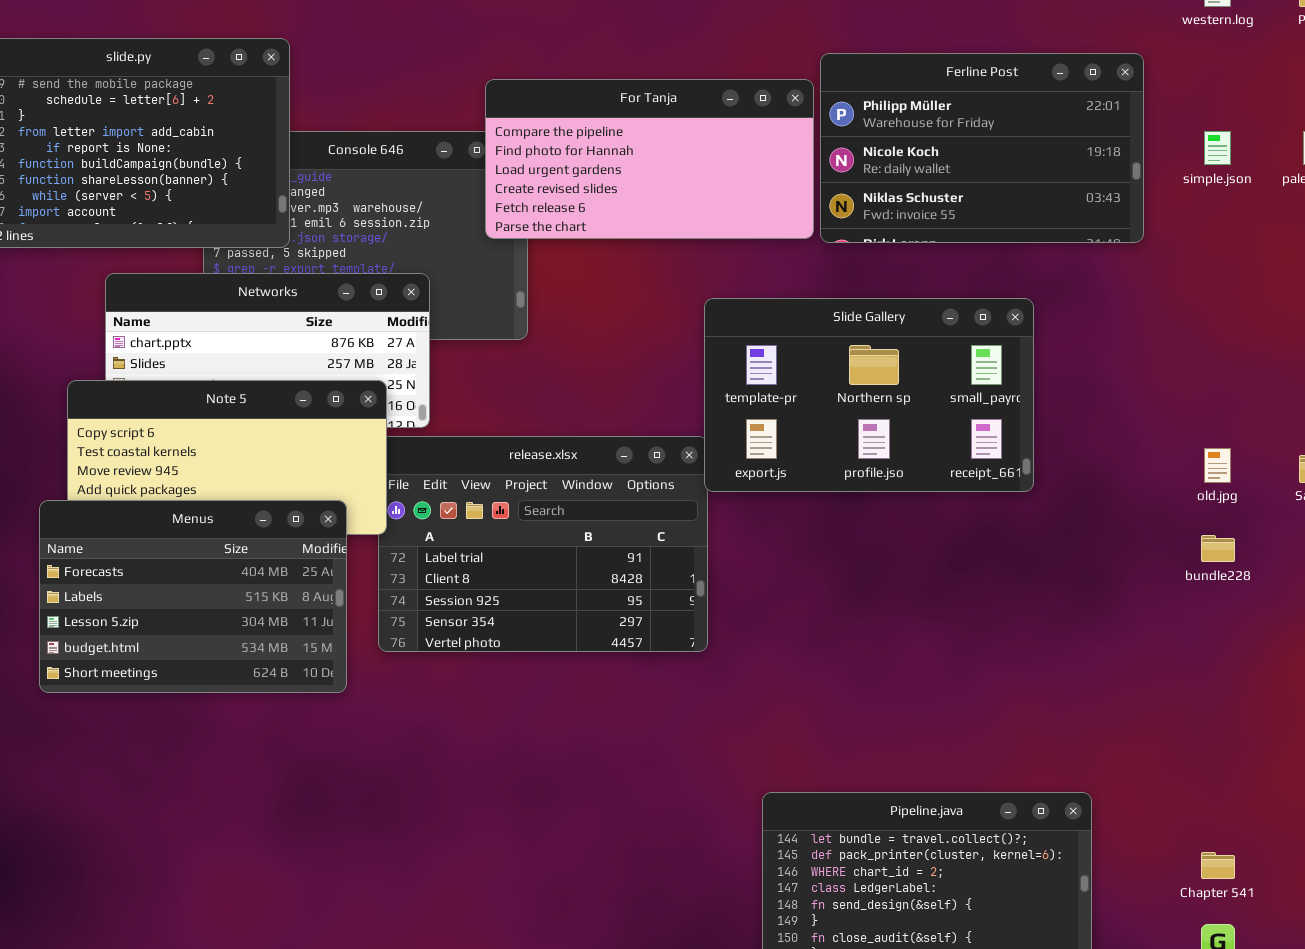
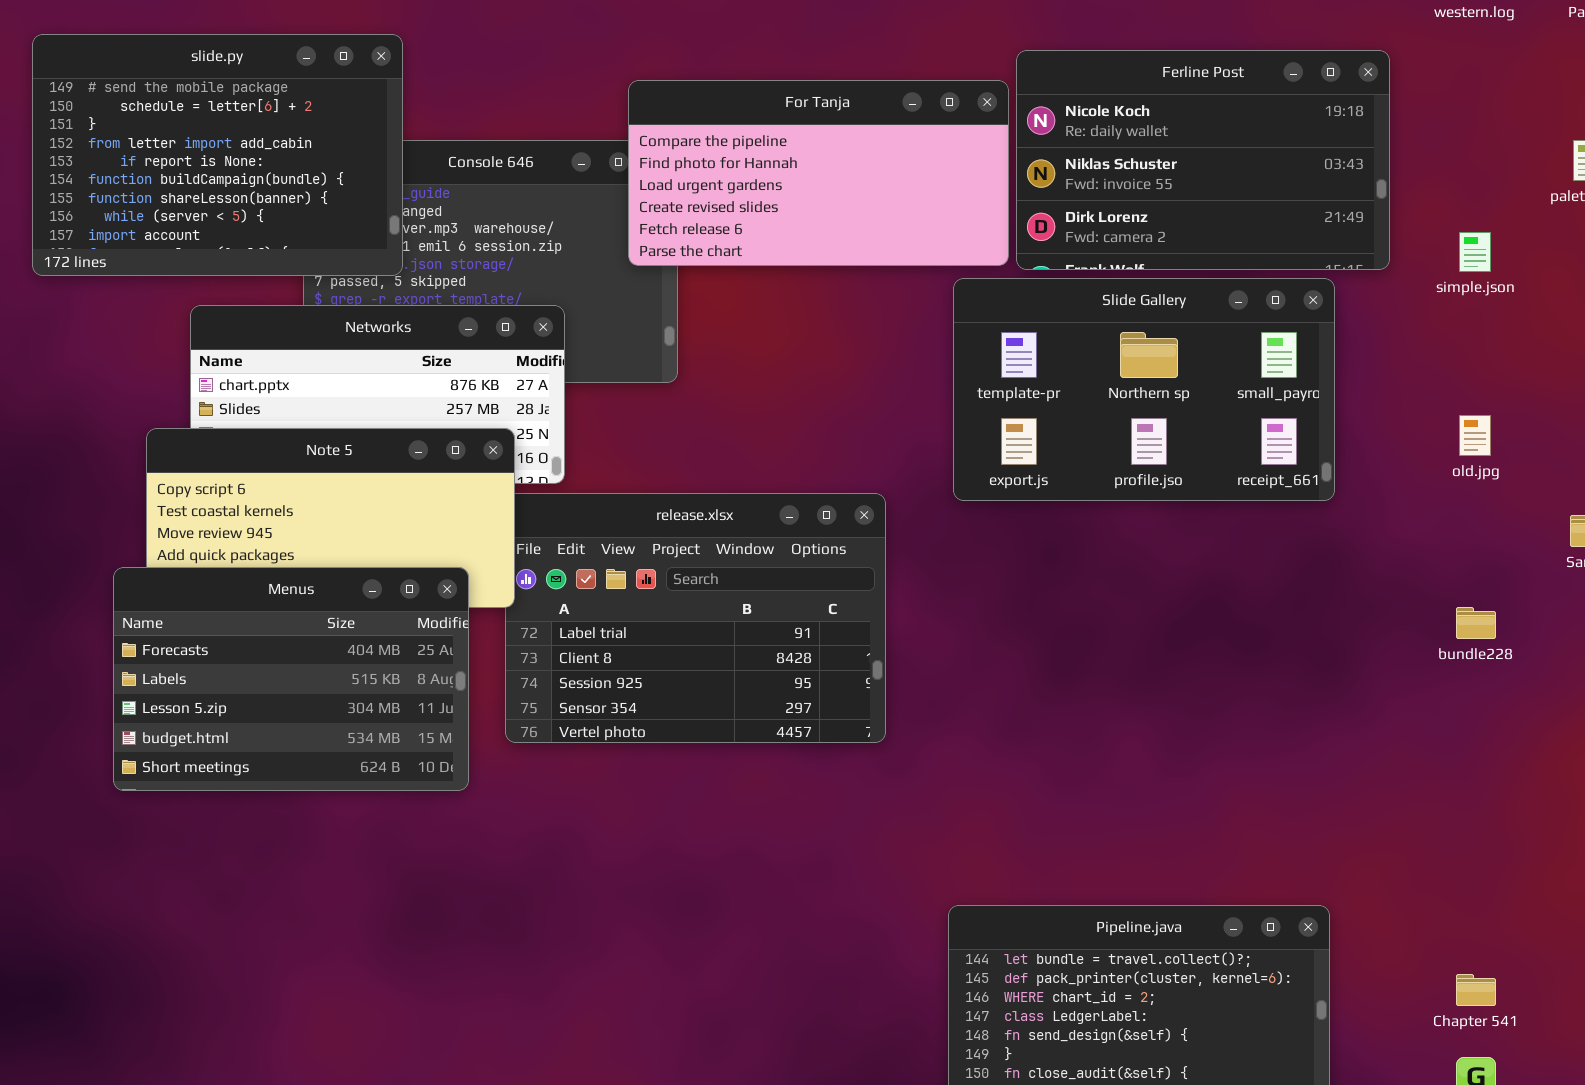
Ferline Post: [820,53,1144,243] -> [1016,50,1390,270], scrolled down 1 row
simple.json: [1204,131,1231,165] -> [1459,232,1491,272], moved
Slide Gallery: [704,298,1034,492] -> [953,278,1335,501], moved
old.jpg: [1204,448,1231,483] -> [1459,415,1491,456], moved

